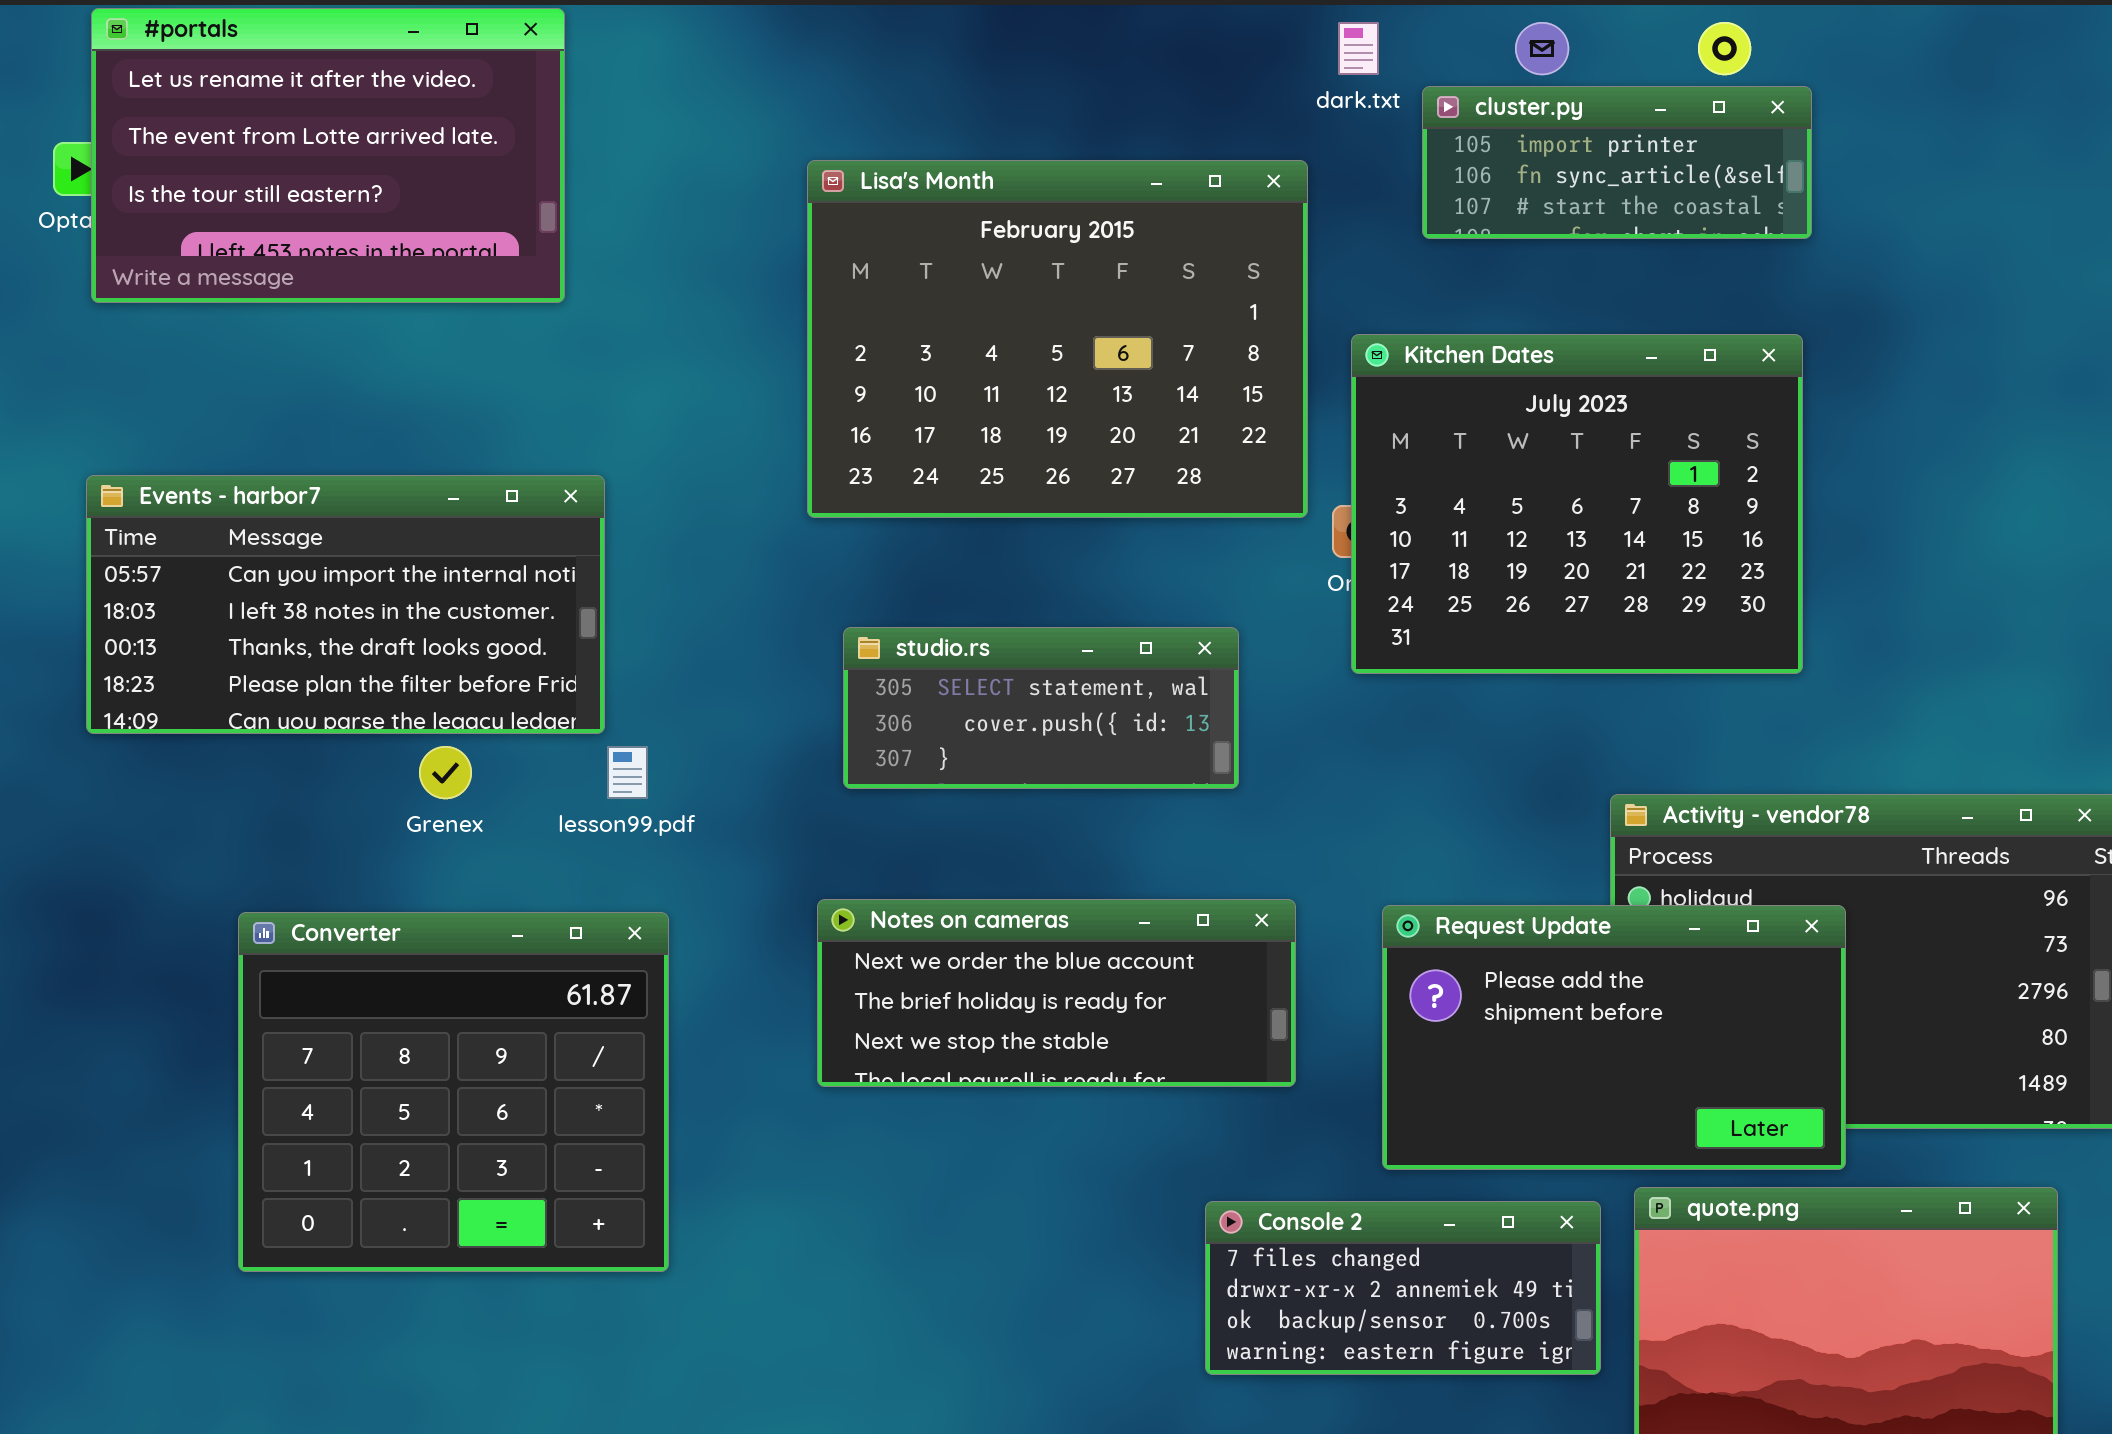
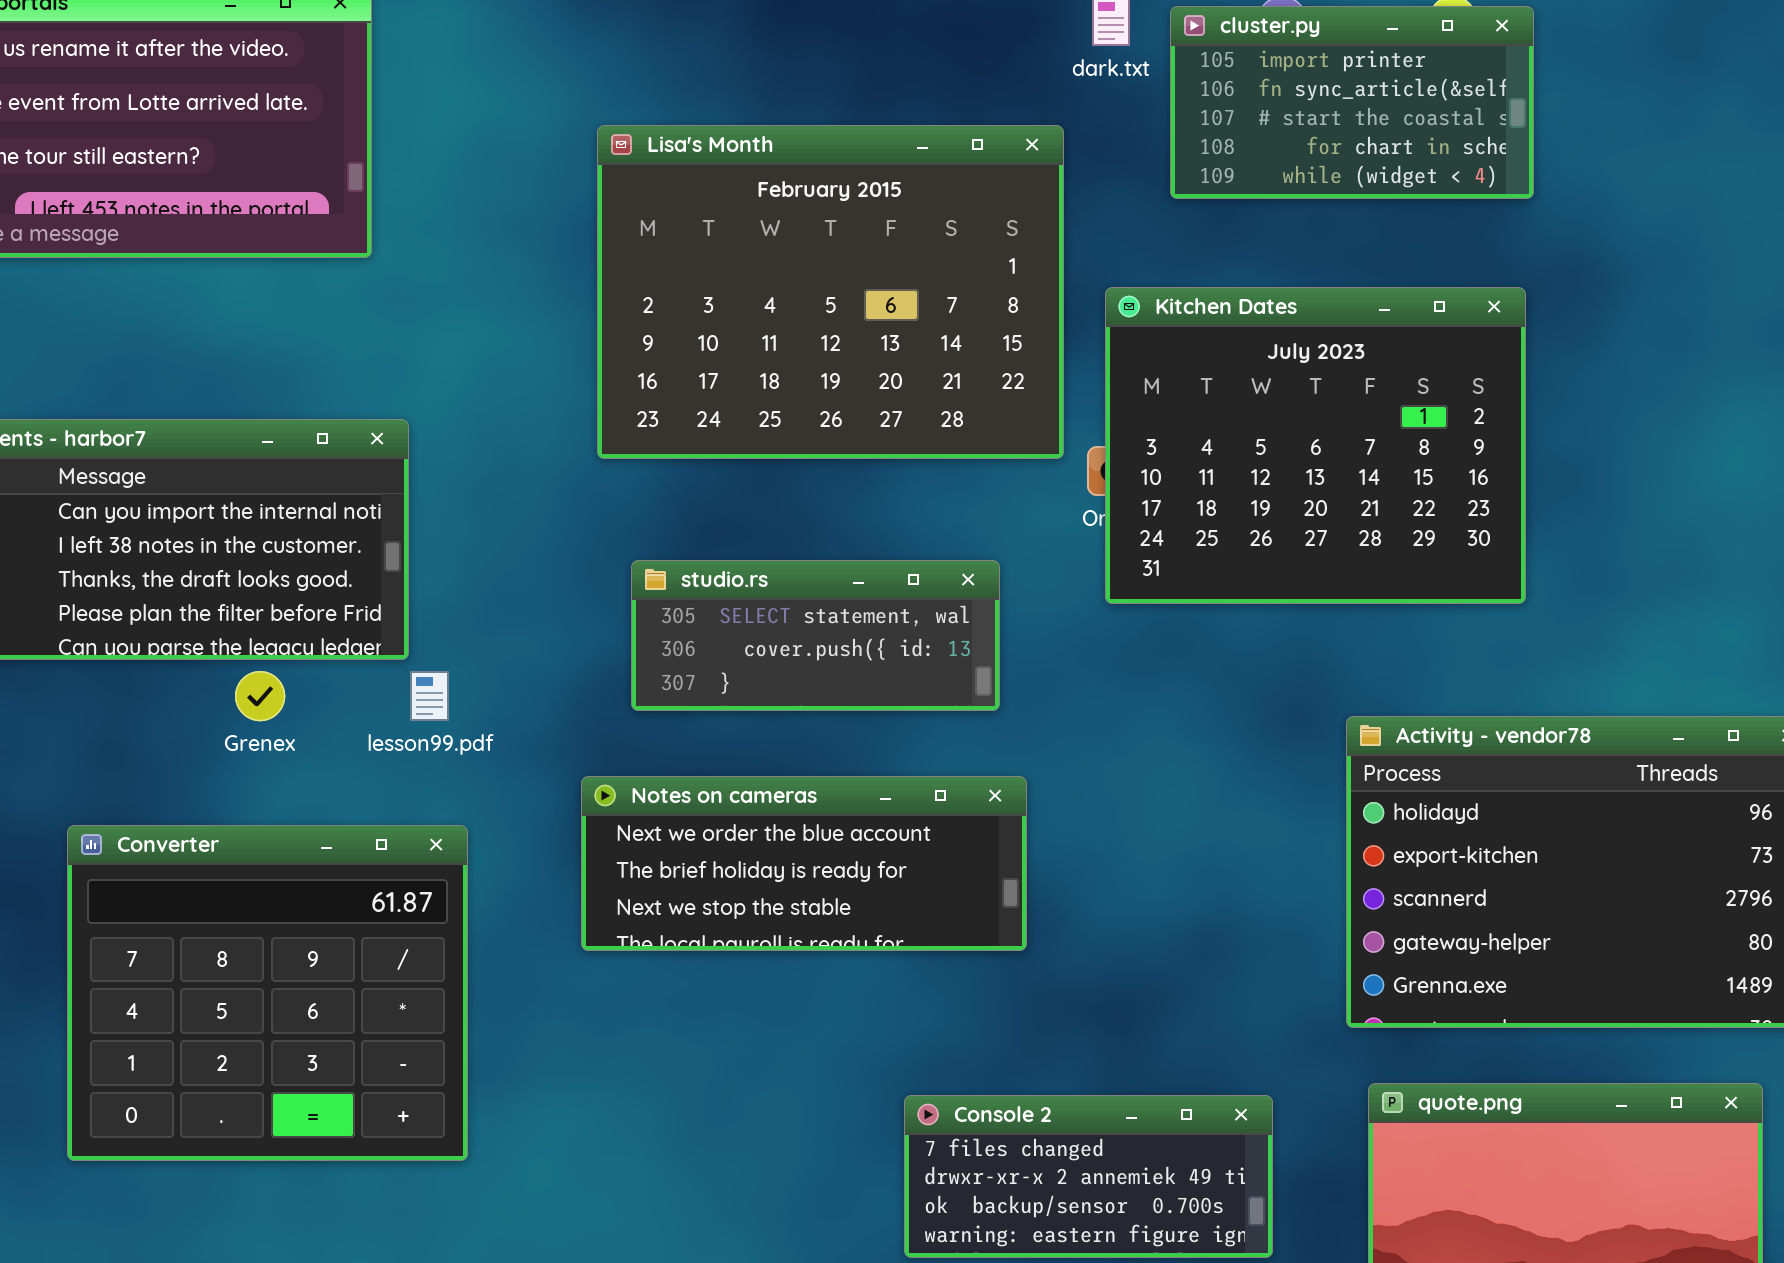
cluster.py: [1422,86,1812,239] -> [1170,6,1534,199], resized
Notes on cameras: [817,899,1296,1087] -> [581,776,1027,951], moved
Request Update: [1382,905,1846,1170] -> none, closed
Console 2: [1205,1201,1601,1375] -> [904,1095,1273,1258], moved

